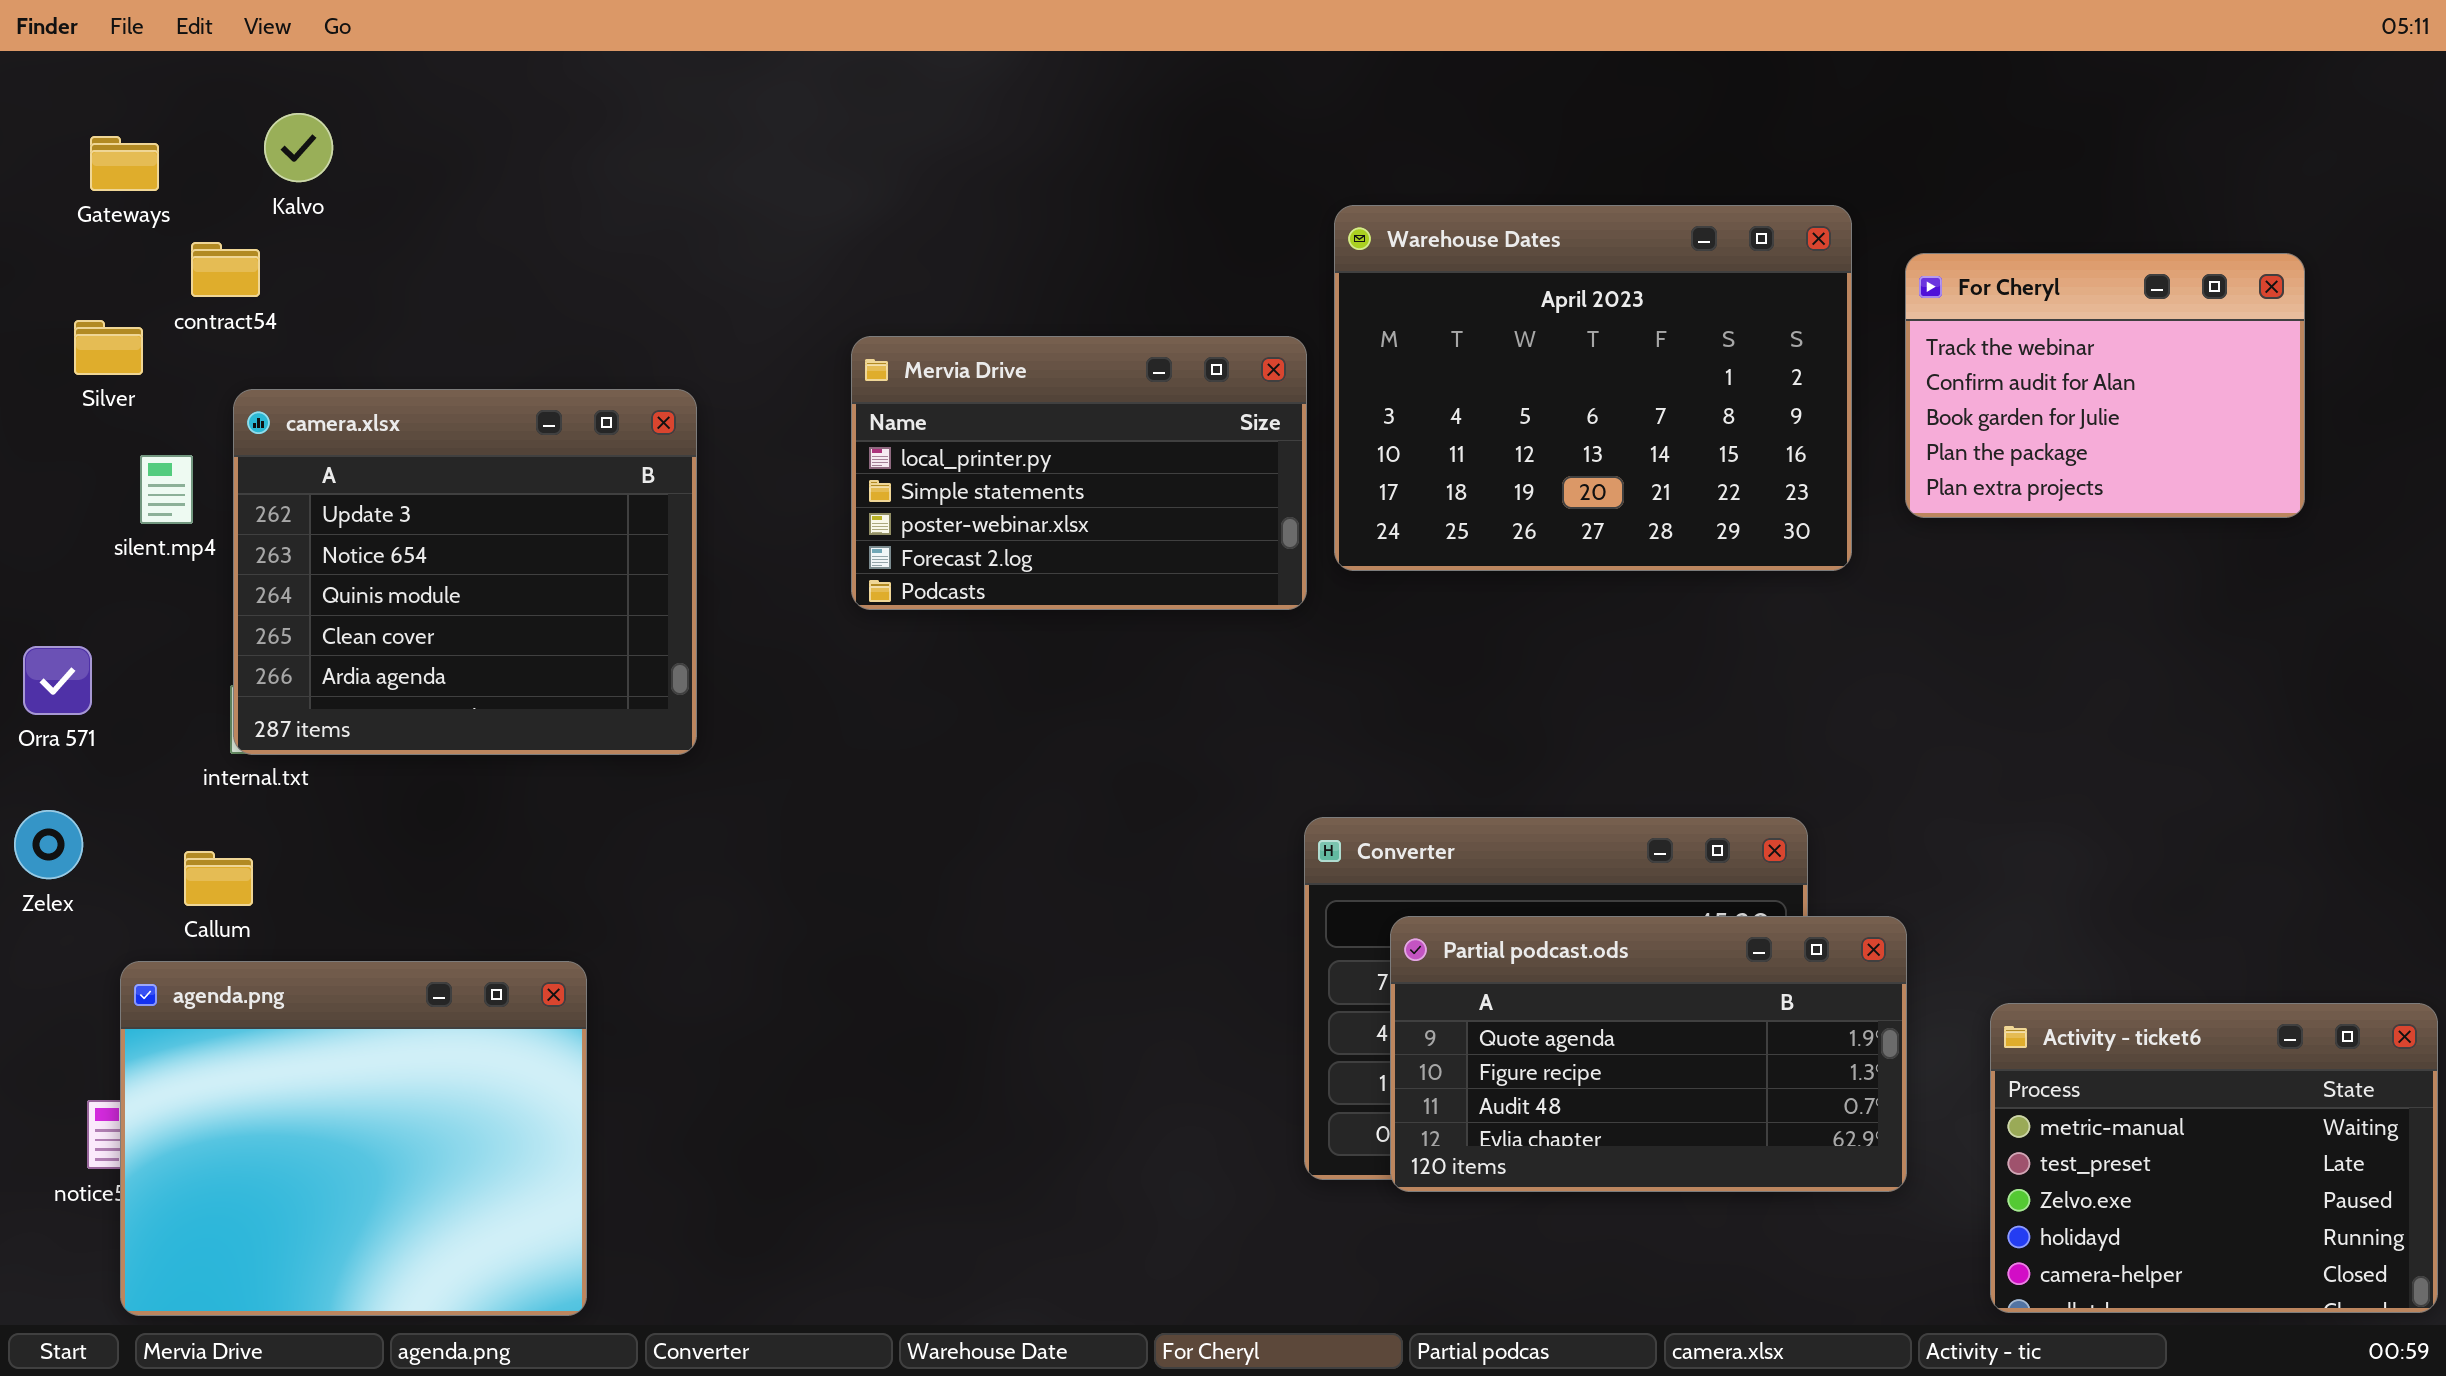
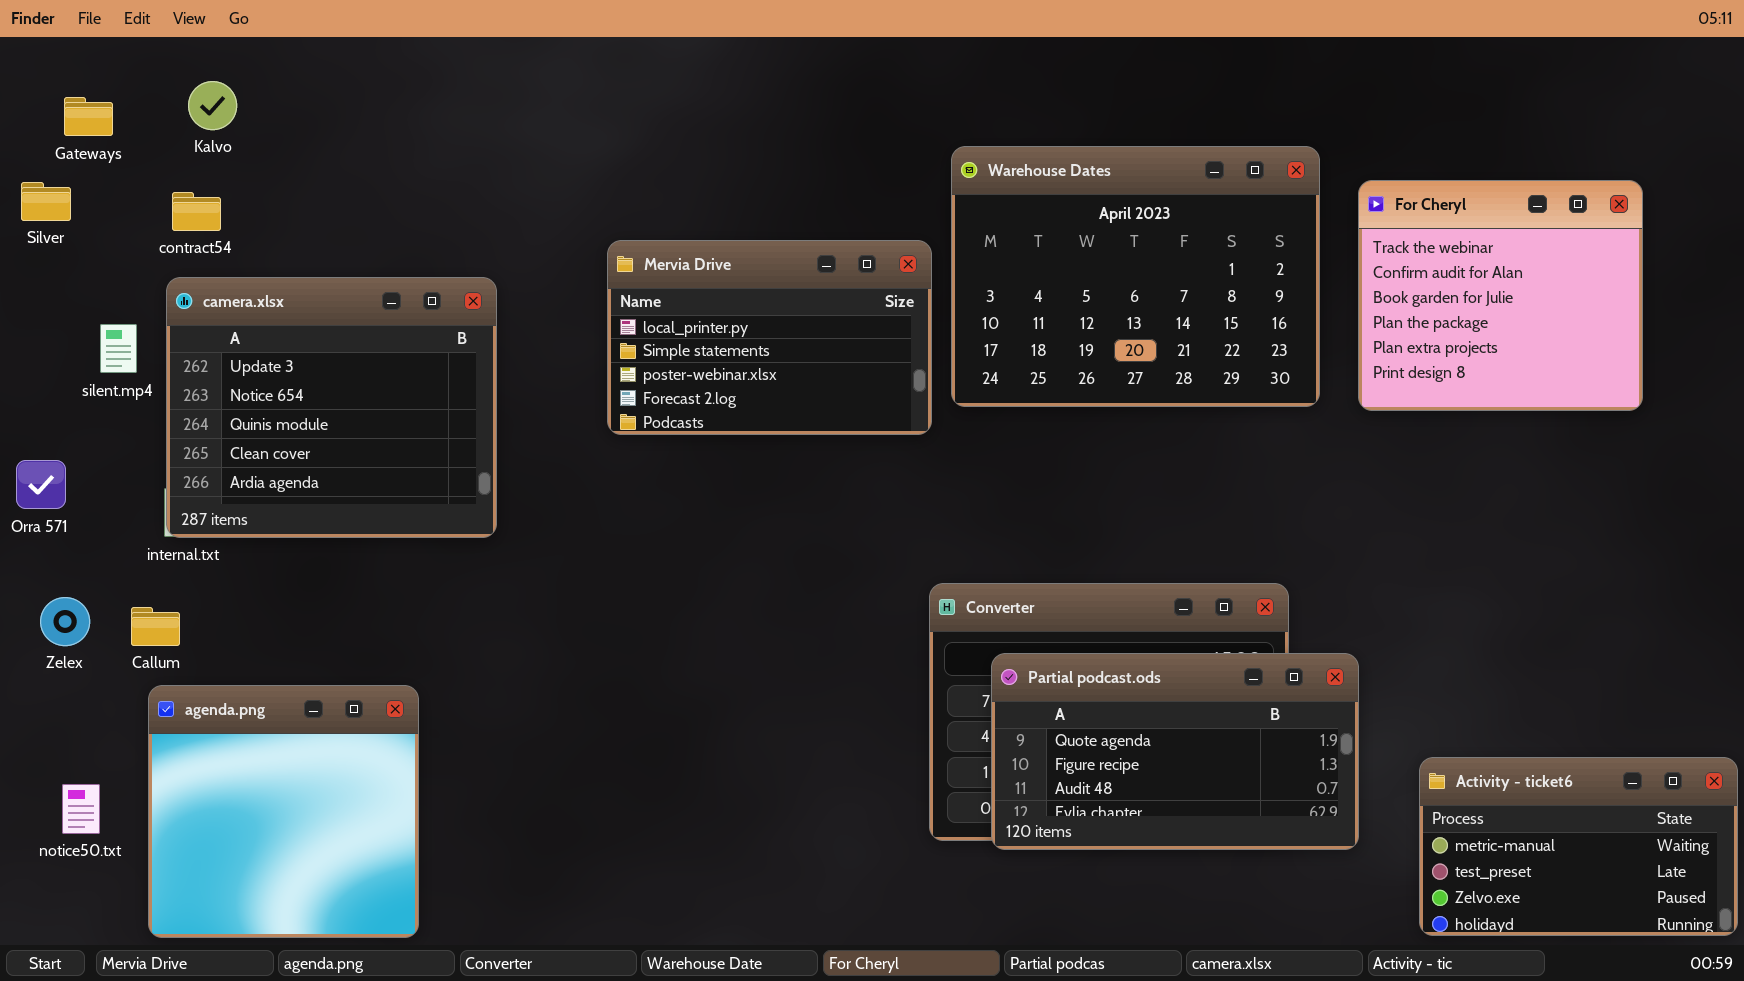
contract54: [191,242,260,297] -> [172,192,221,231], moved
For Cheryl: [1905,253,2305,518] -> [1358,180,1643,411], resized
Silver: [74,320,143,375] -> [21,182,71,221], moved
Zelex: [14,810,83,879] -> [40,597,90,646], moved
agenda.png: [120,961,587,1316] -> [148,685,419,938], resized
Activity - ticket6: [1990,1003,2438,1313] -> [1419,757,1738,936], resized

